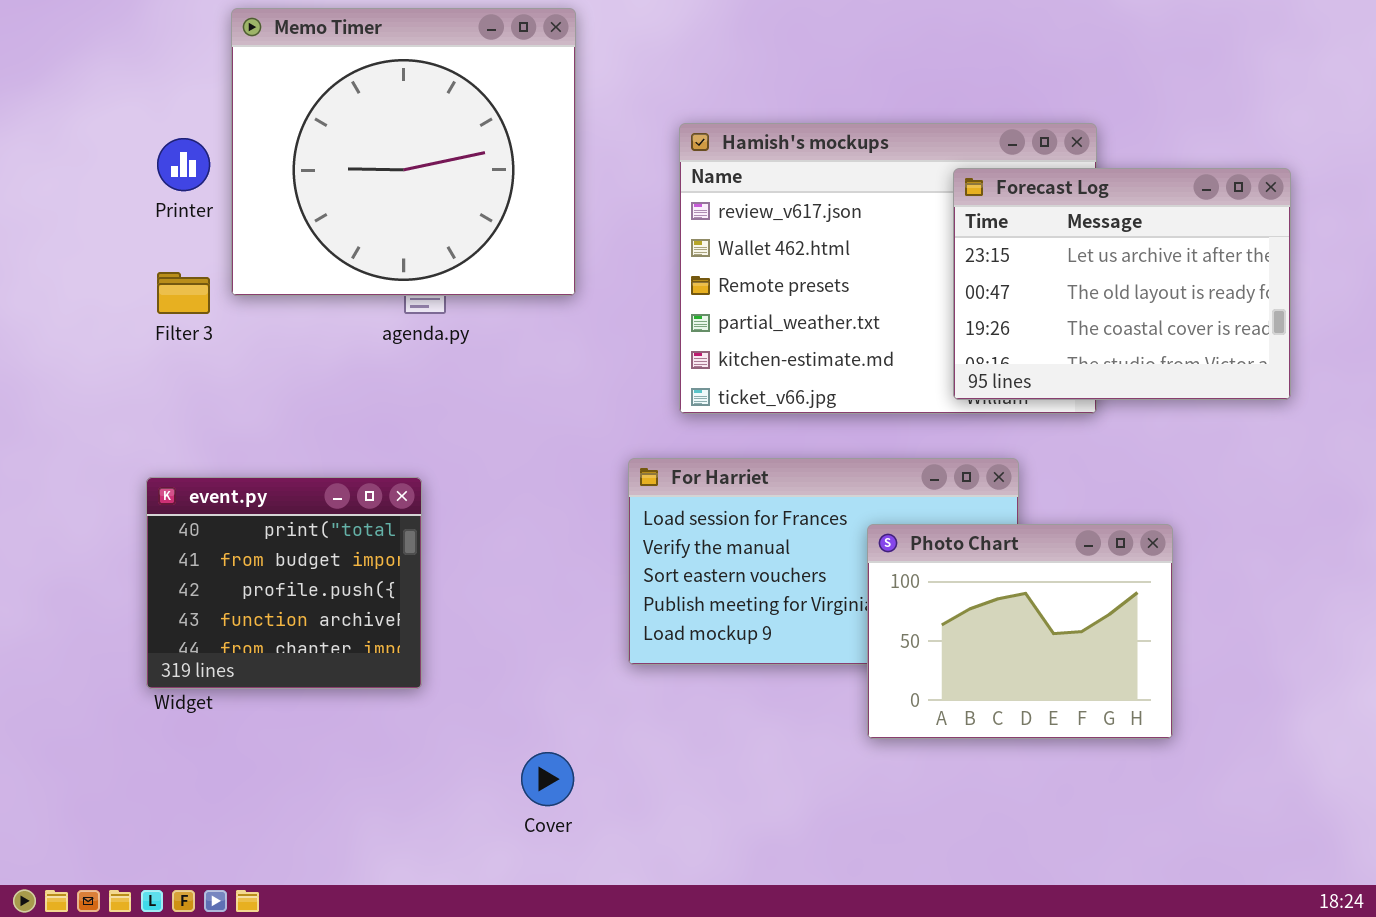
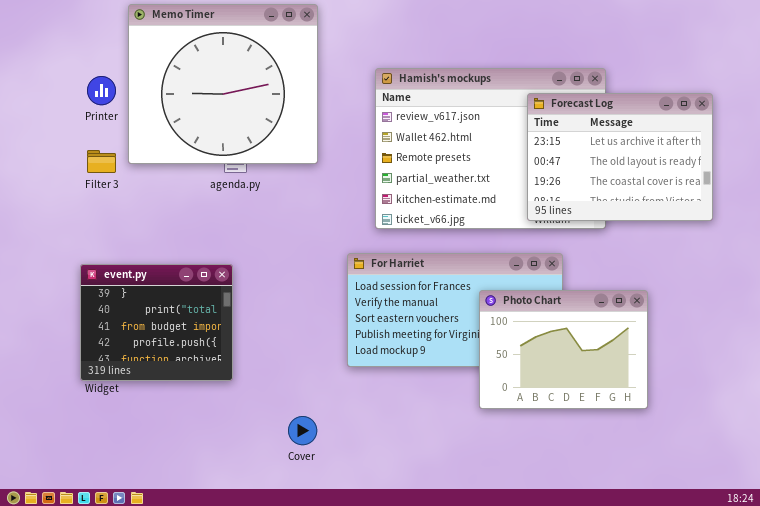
event.py: [146,477,422,689] -> [80,264,233,381], scrolled up 1 row

